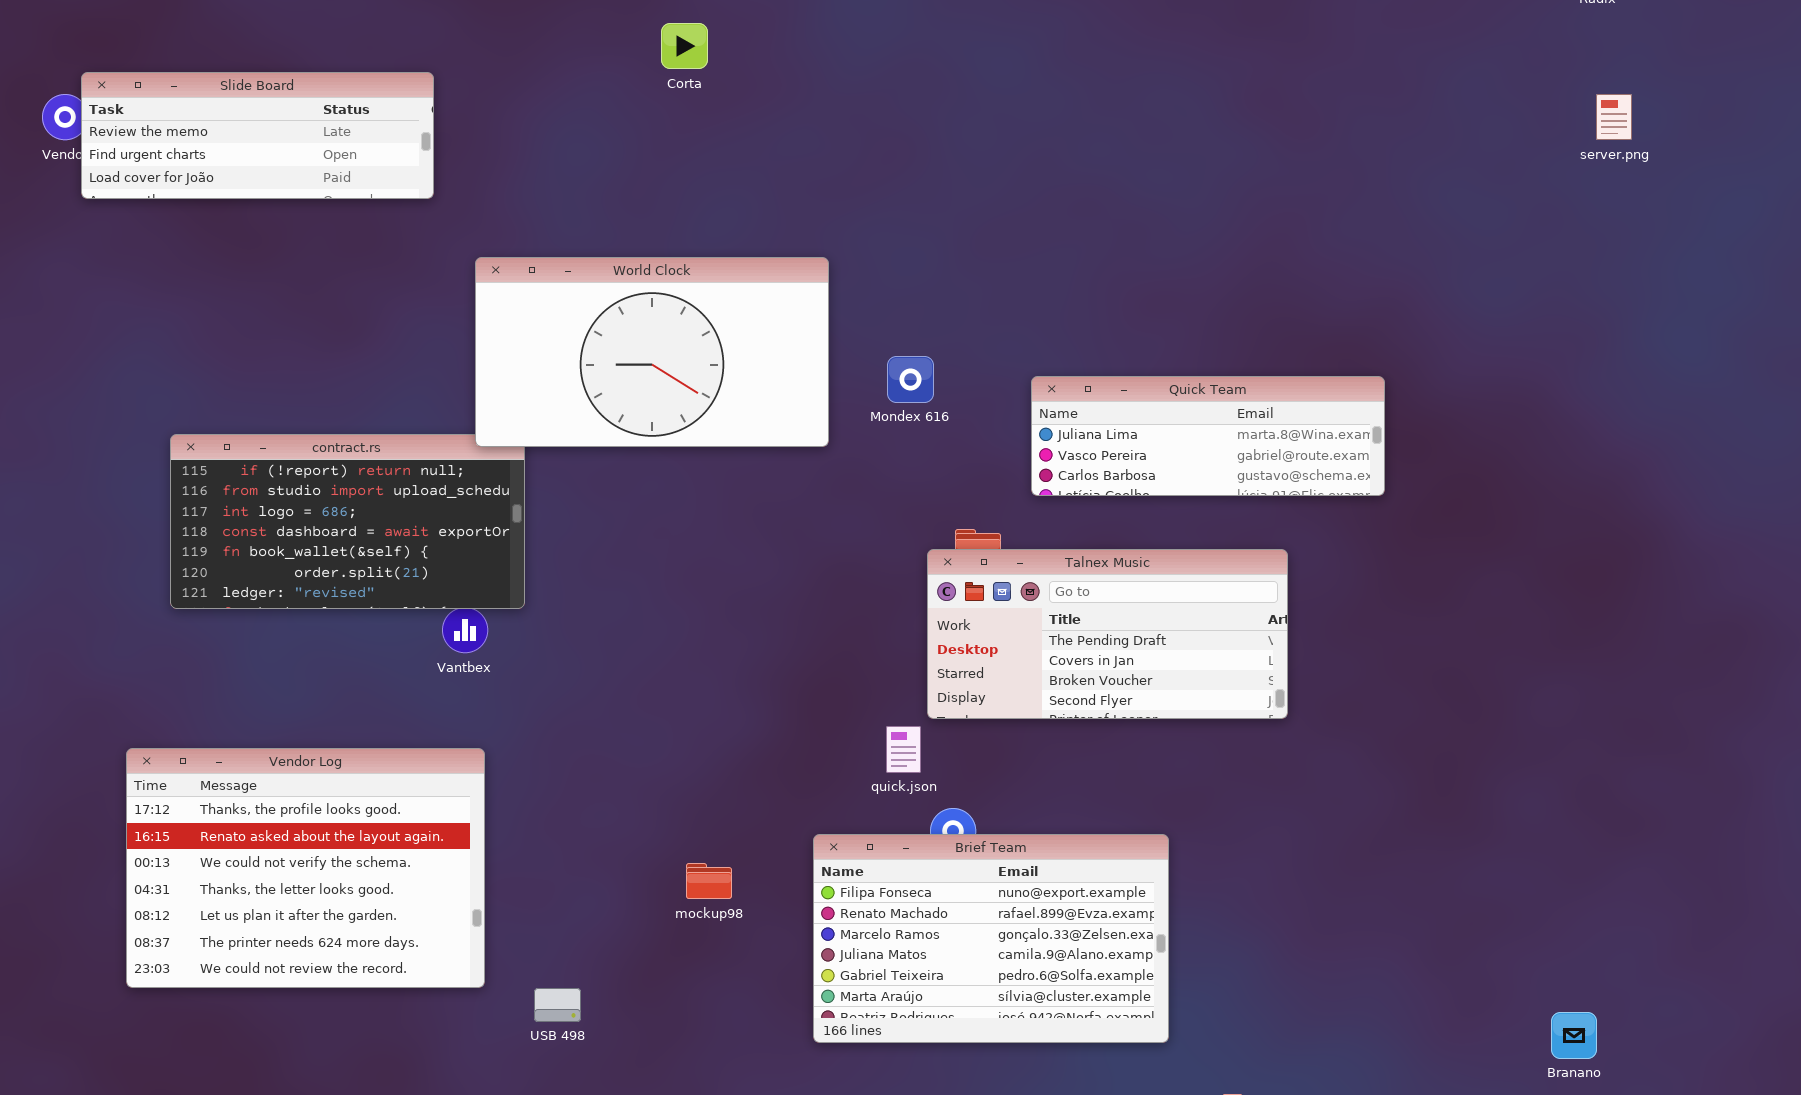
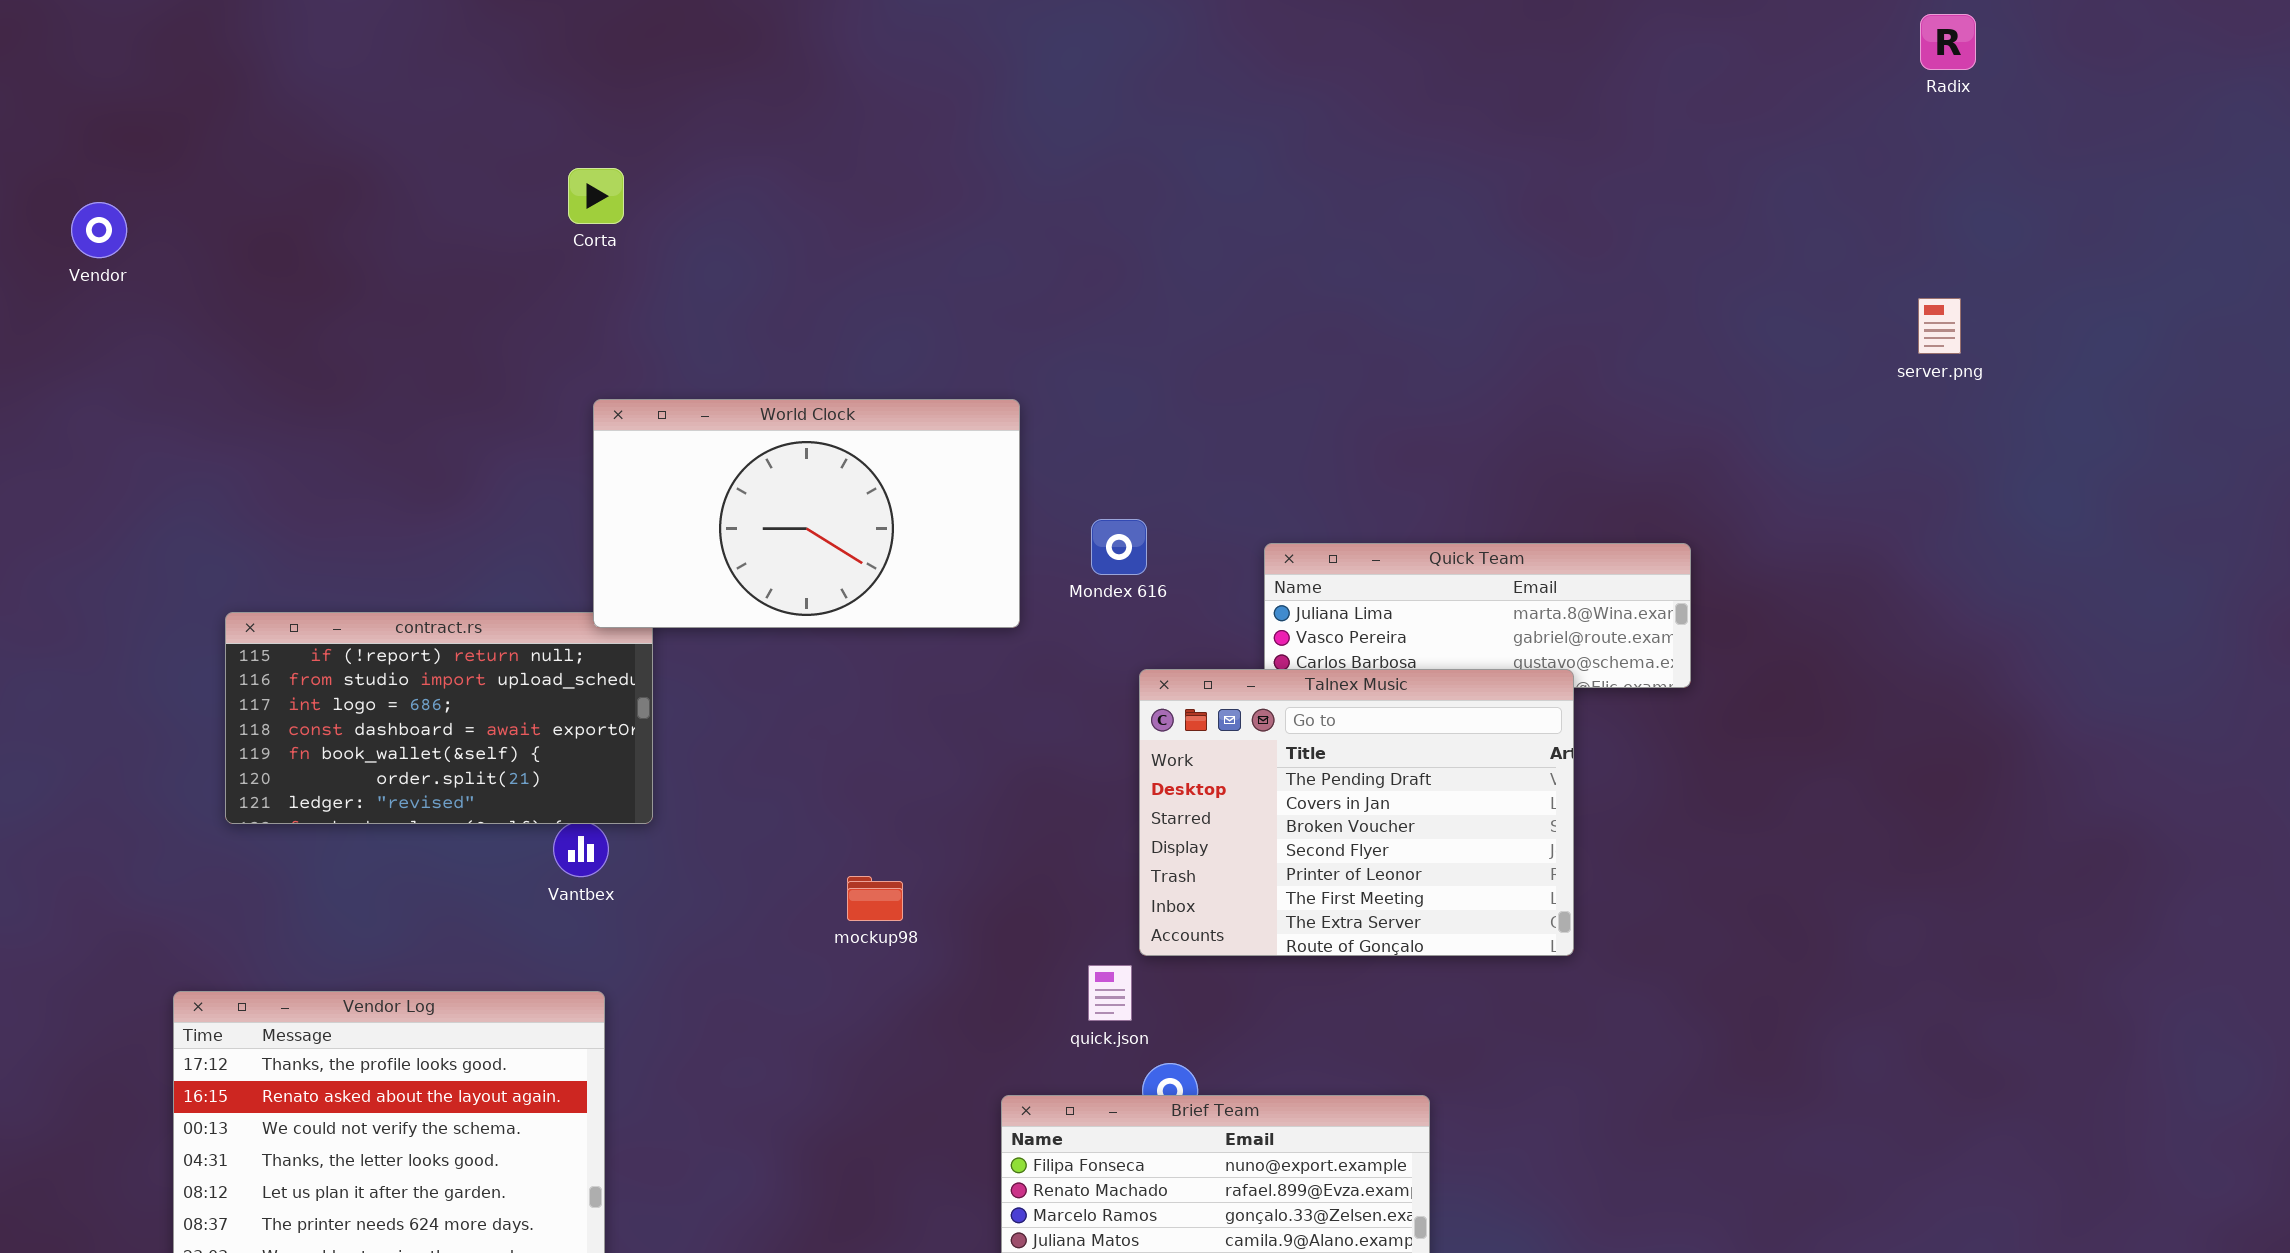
Corta: [661,23,708,69] -> [568,168,624,224], moved
Slide Board: [81,72,434,199] -> none, closed
server.png: [1596,94,1632,140] -> [1918,298,1961,354], moved
Talnex Music: [927,549,1288,719] -> [1139,669,1574,956], resized
mockup98: [686,863,732,899] -> [847,876,903,921], moved

